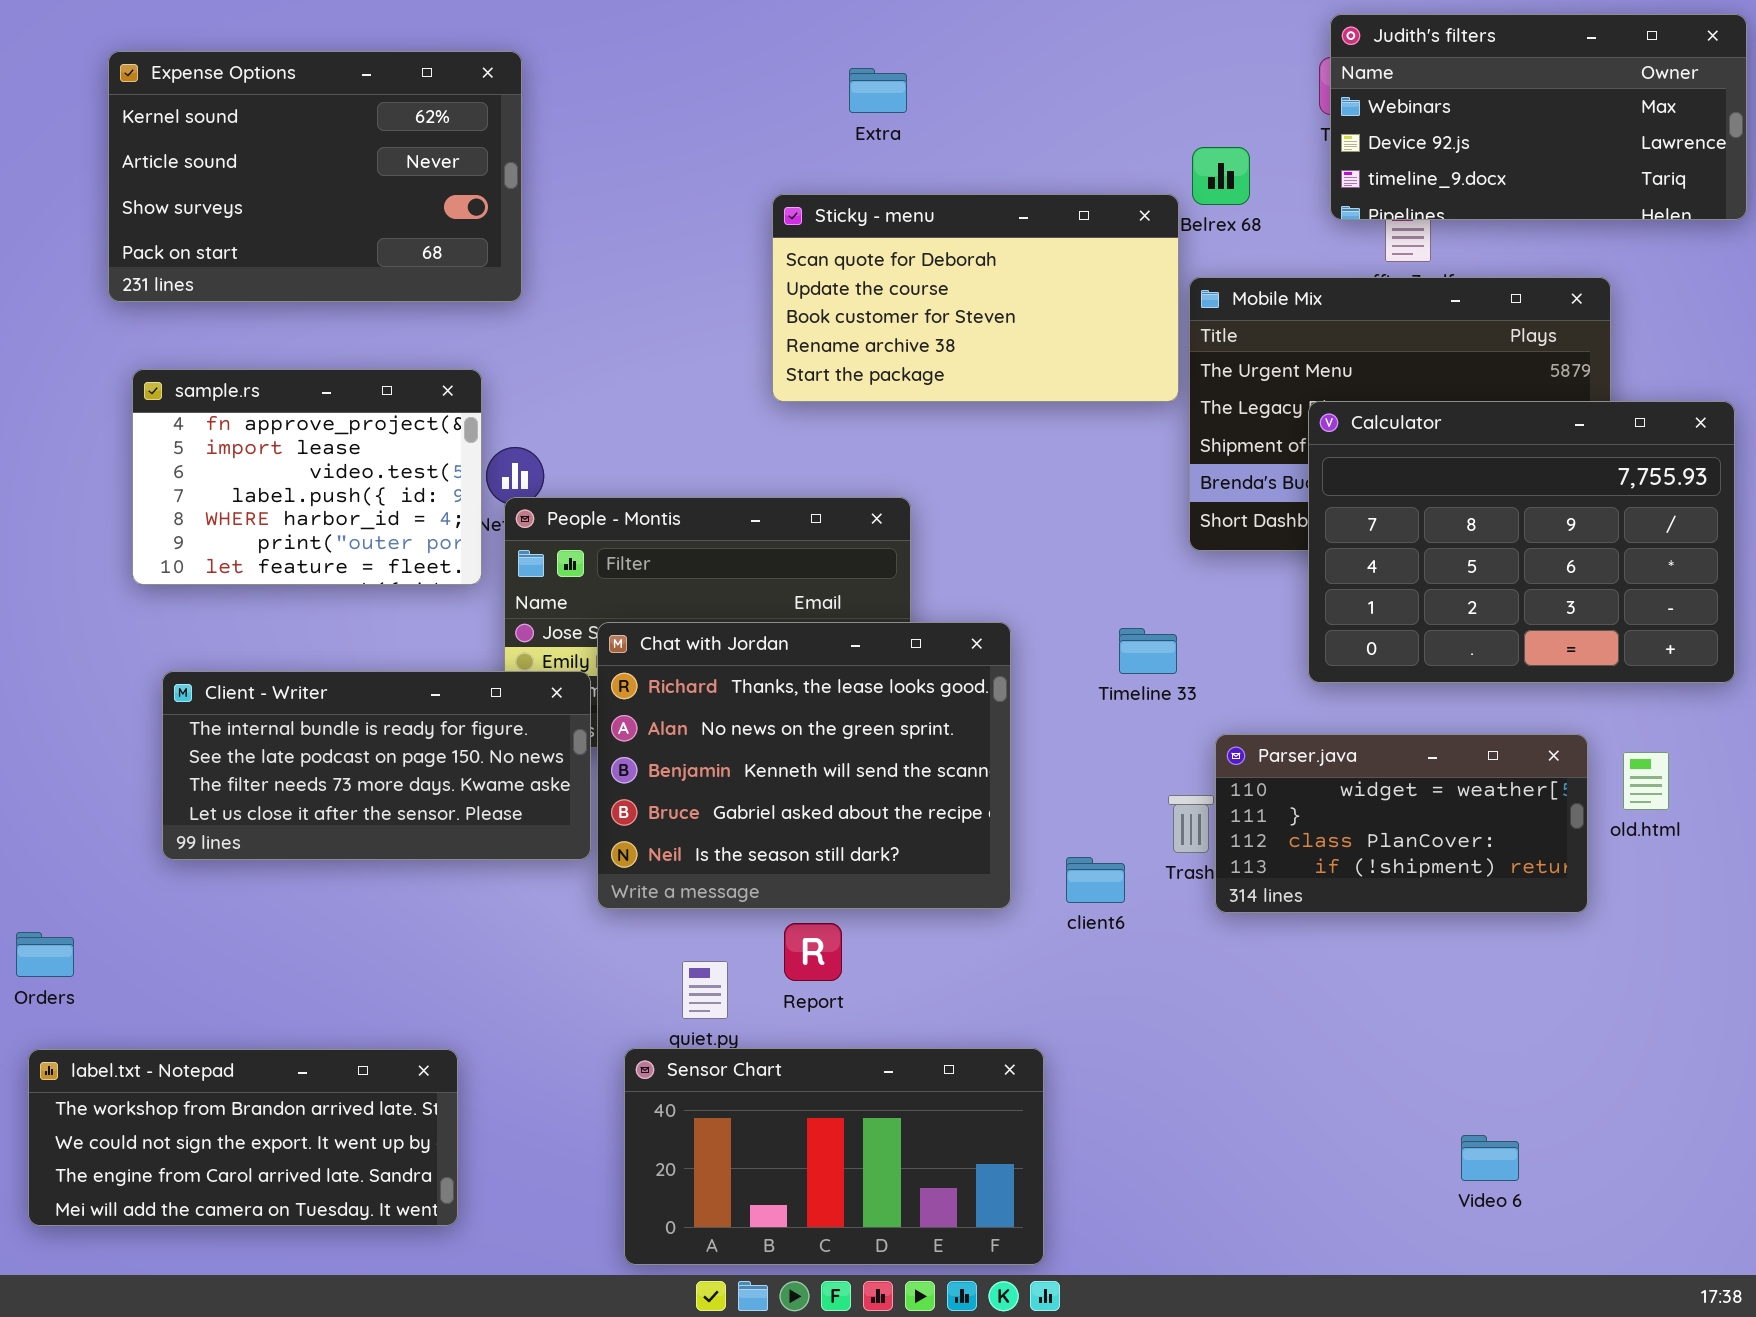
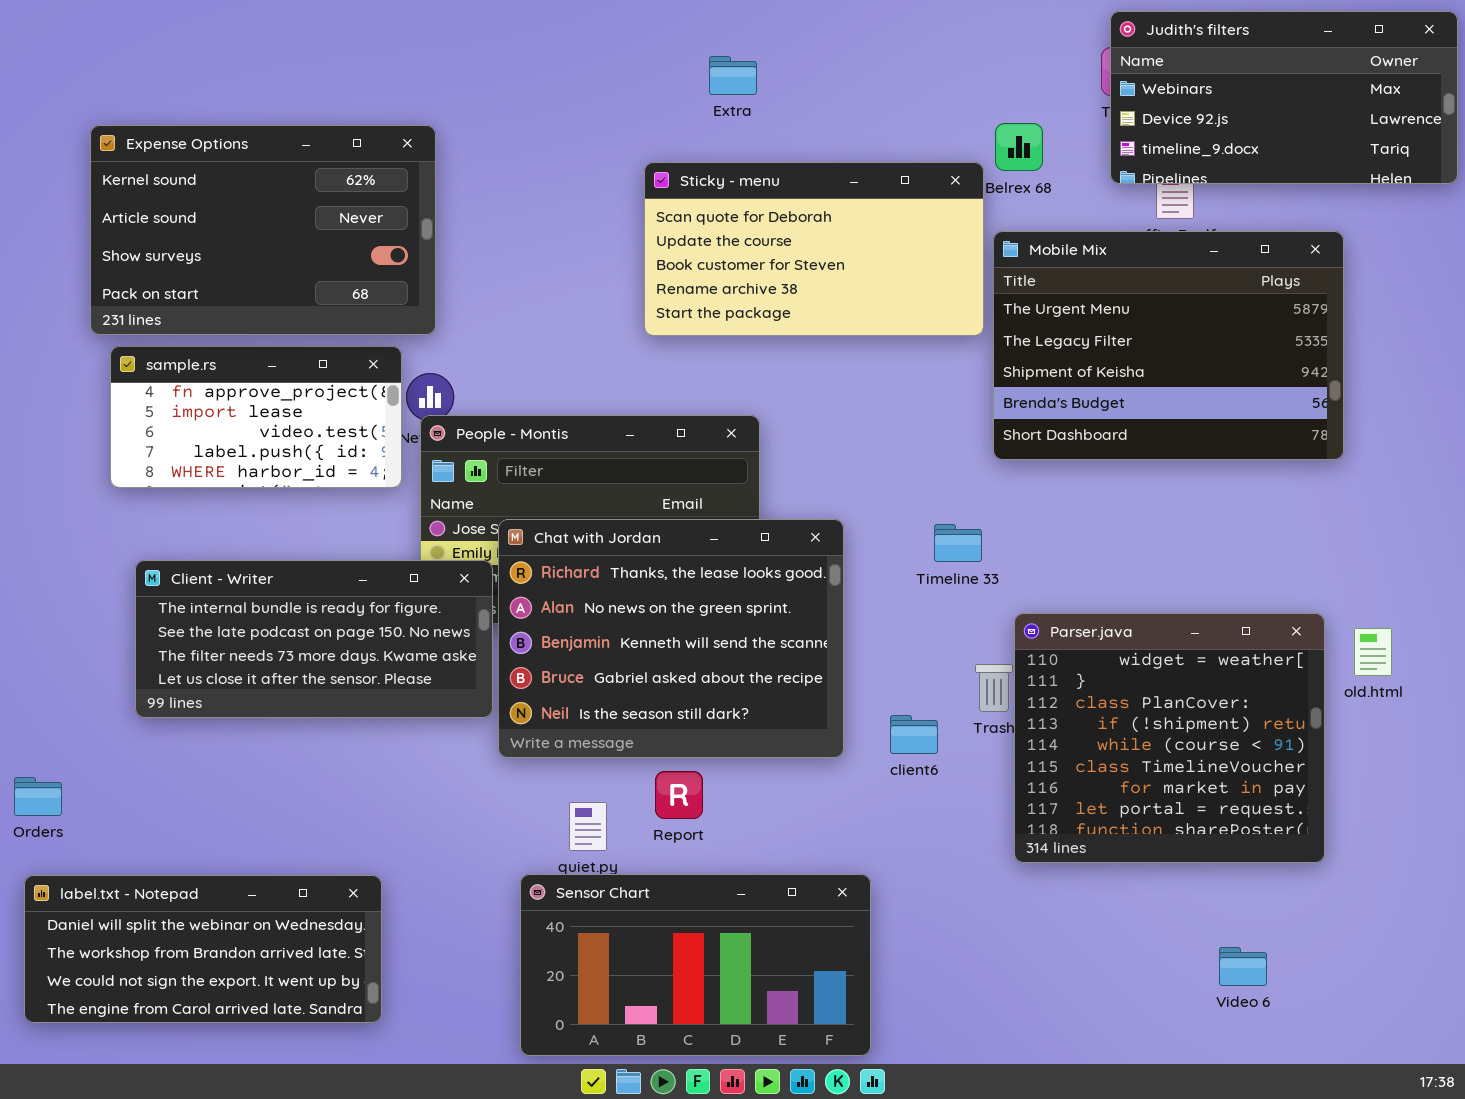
Expense Options: [108,51,522,302] -> [90,125,436,335], moved
sample.rs: [132,369,482,585] -> [110,346,402,488], resized
Calculator: [1308,401,1735,683] -> none, closed
Parser.java: [1215,734,1588,913] -> [1014,613,1325,863], resized
label.txt - Notepad: [28,1049,458,1226] -> [24,875,382,1023], scrolled up 1 row

